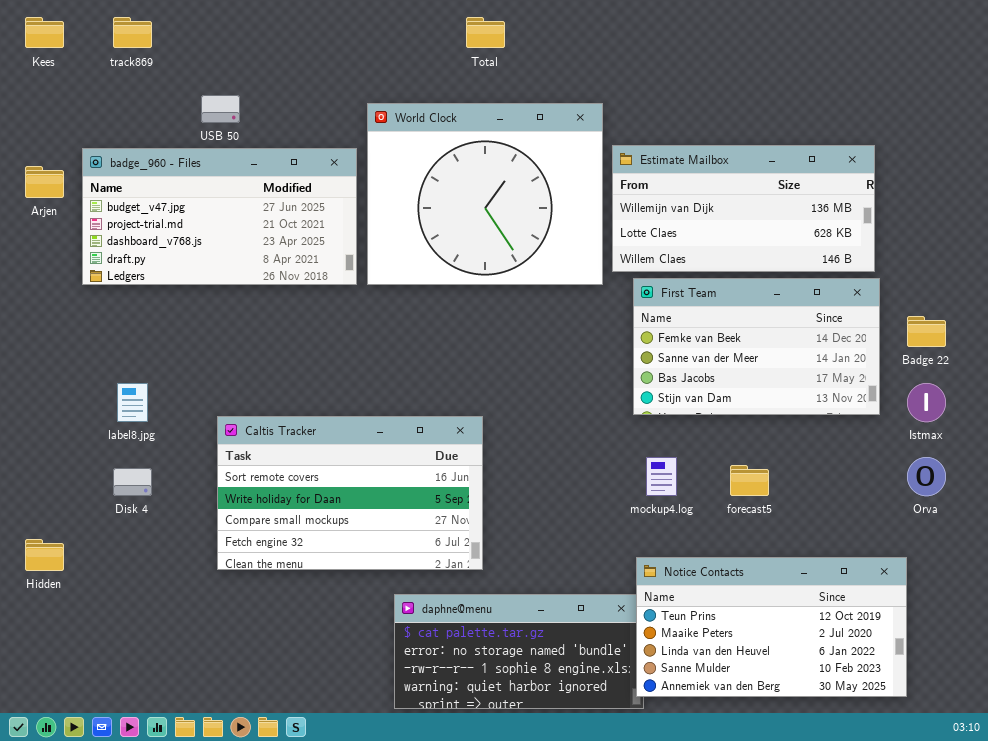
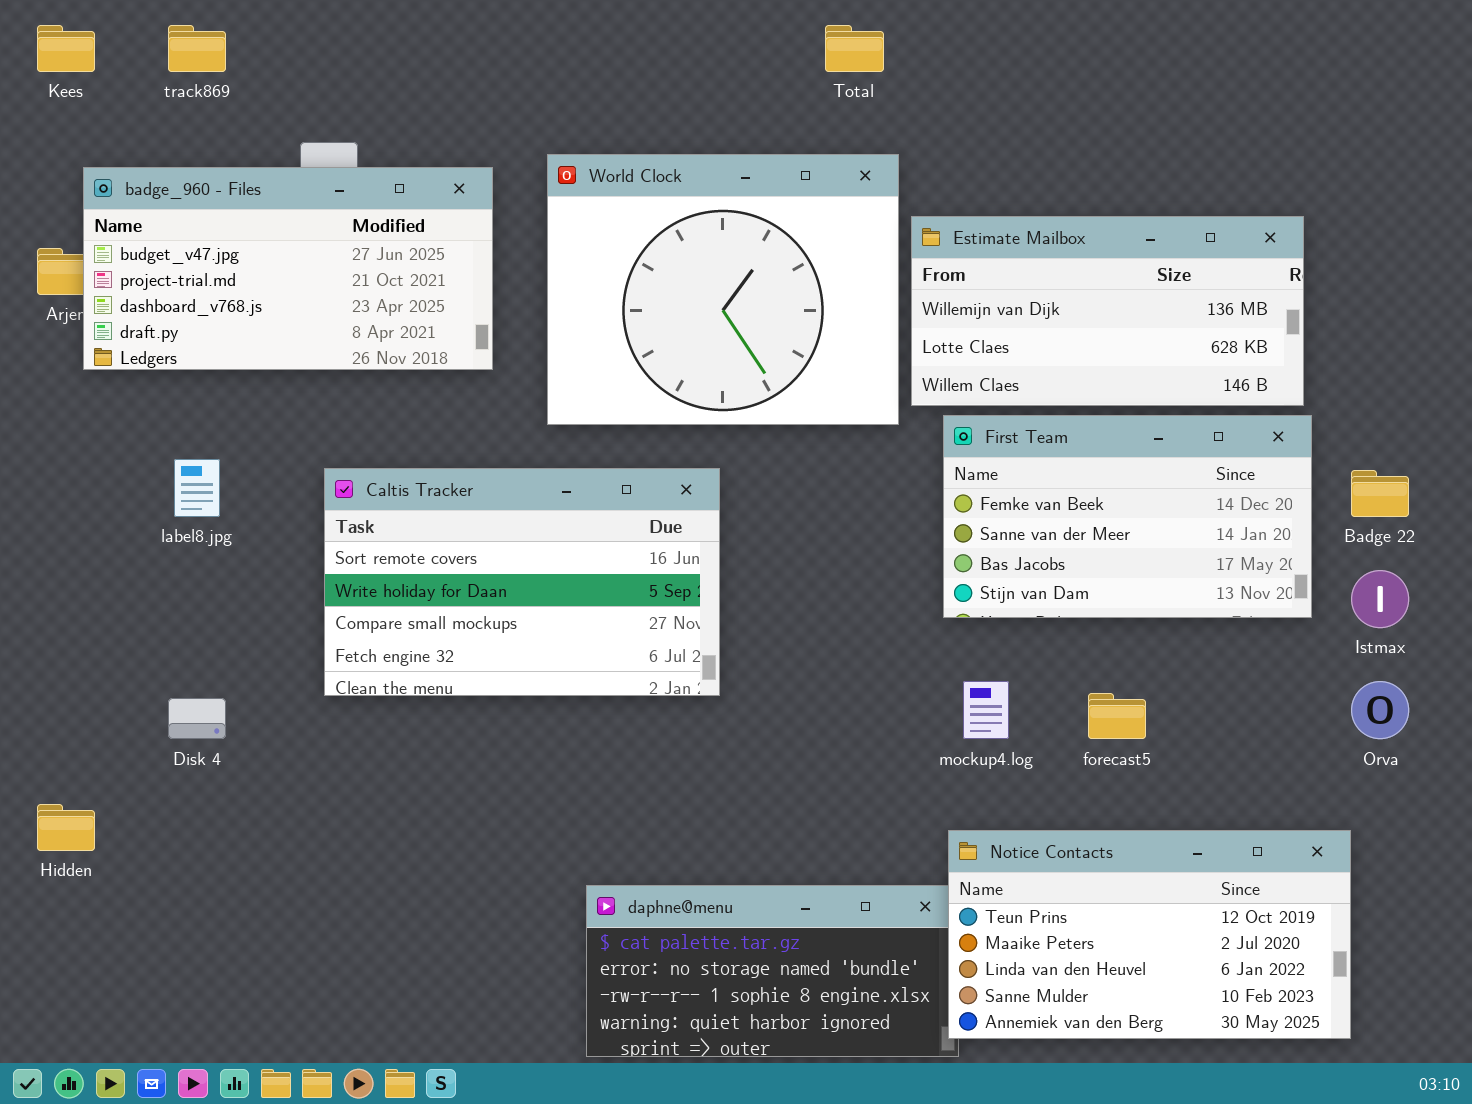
Total: [466,17,505,48] -> [825,25,884,72], moved
badge_960 - Files: [82,148,357,285] -> [83,167,493,370], moved
label8.jpg: [117,383,148,422] -> [174,459,220,517], moved
Caltis Tracker: [217,416,483,570] -> [324,468,720,696], moved

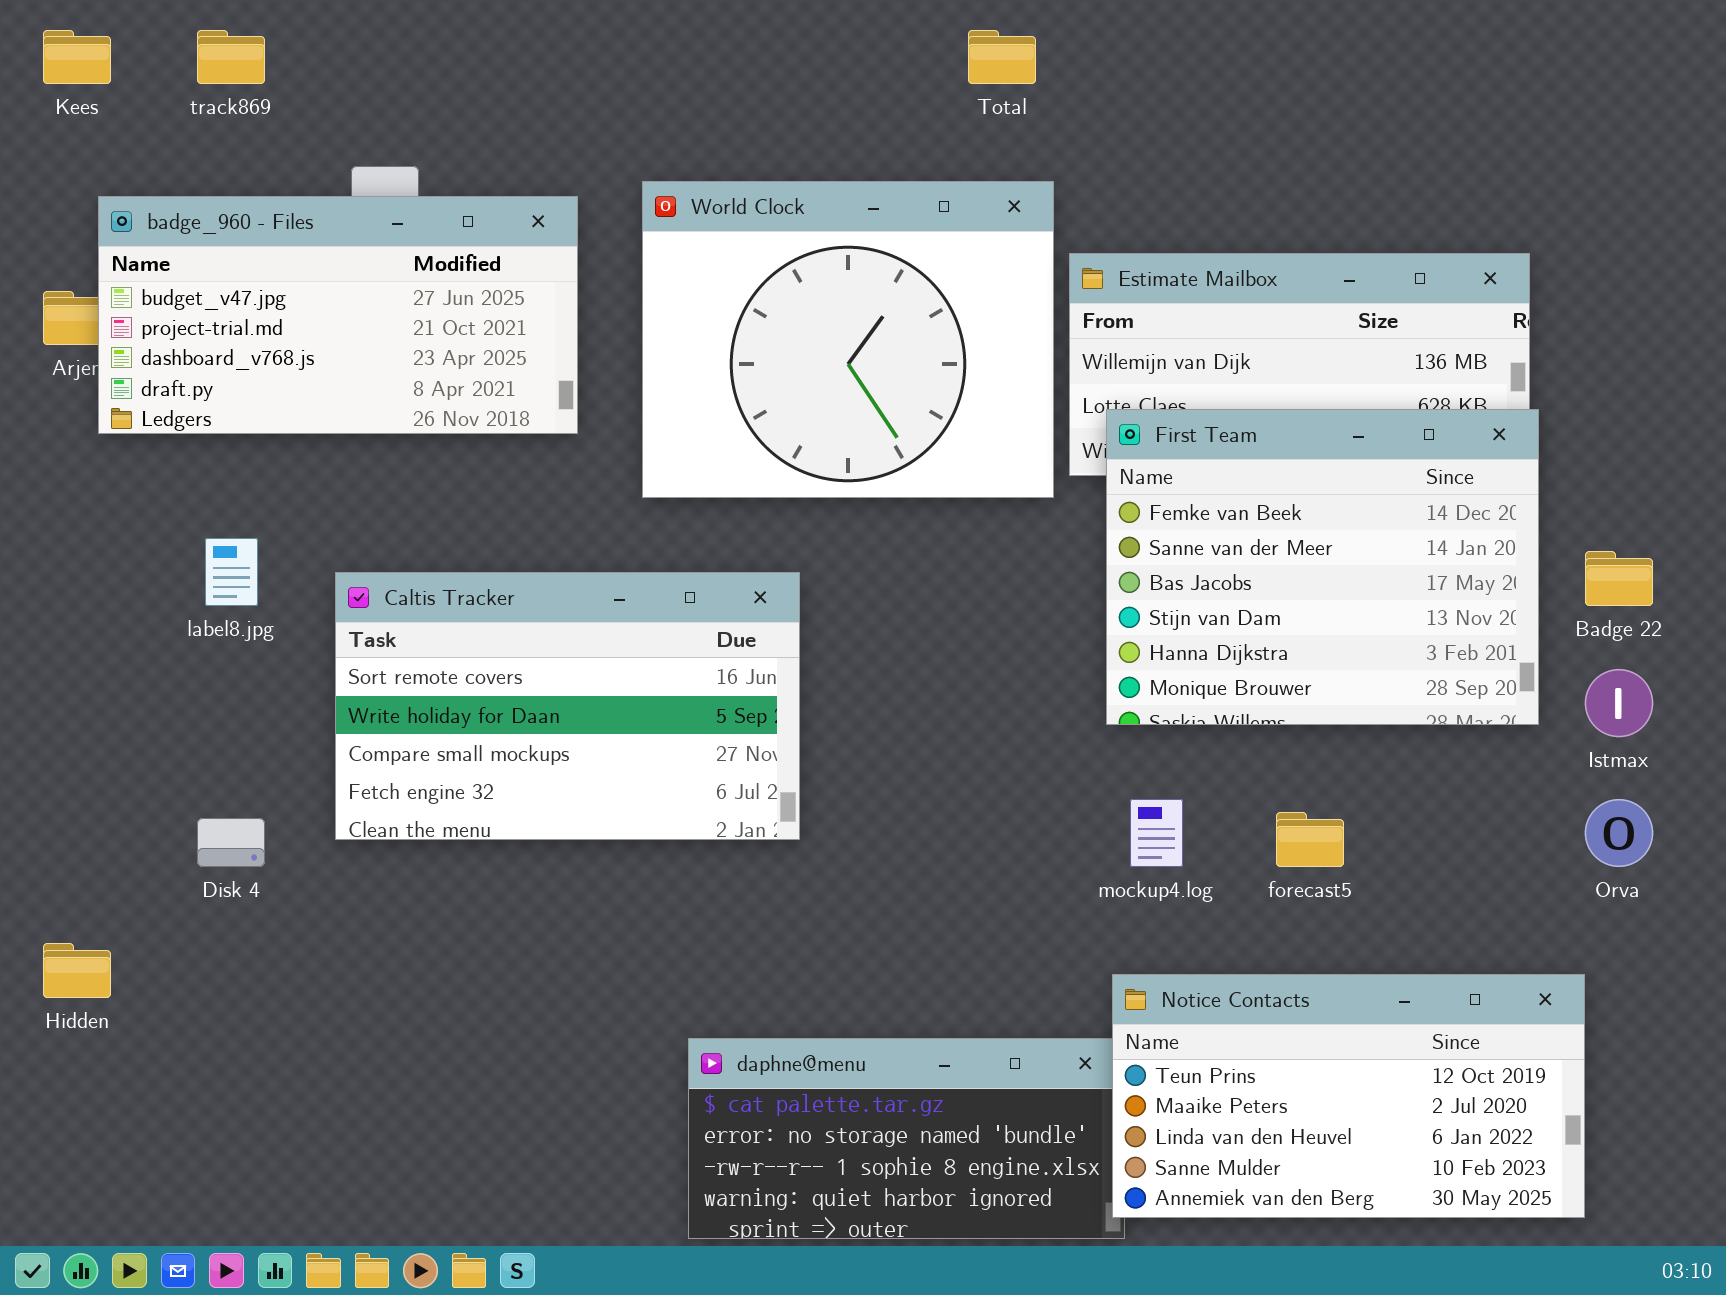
First Team: [943,415,1312,618] -> [1106,409,1539,725], resized
Caltis Tracker: [324,468,720,696] -> [335,572,800,840], moved

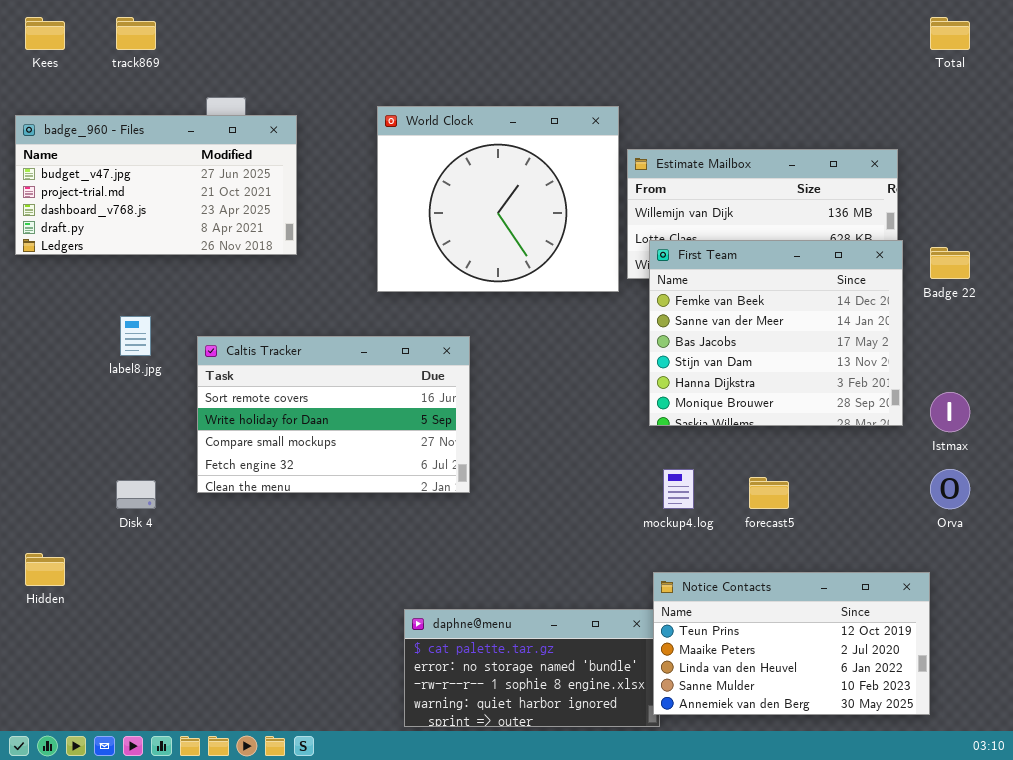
Total: [968,30,1036,84] -> [930,17,970,50], moved
badge_960 - Files: [98,196,578,434] -> [15,115,297,255], moved
Badge 22: [1585,551,1653,606] -> [930,247,970,279], moved

